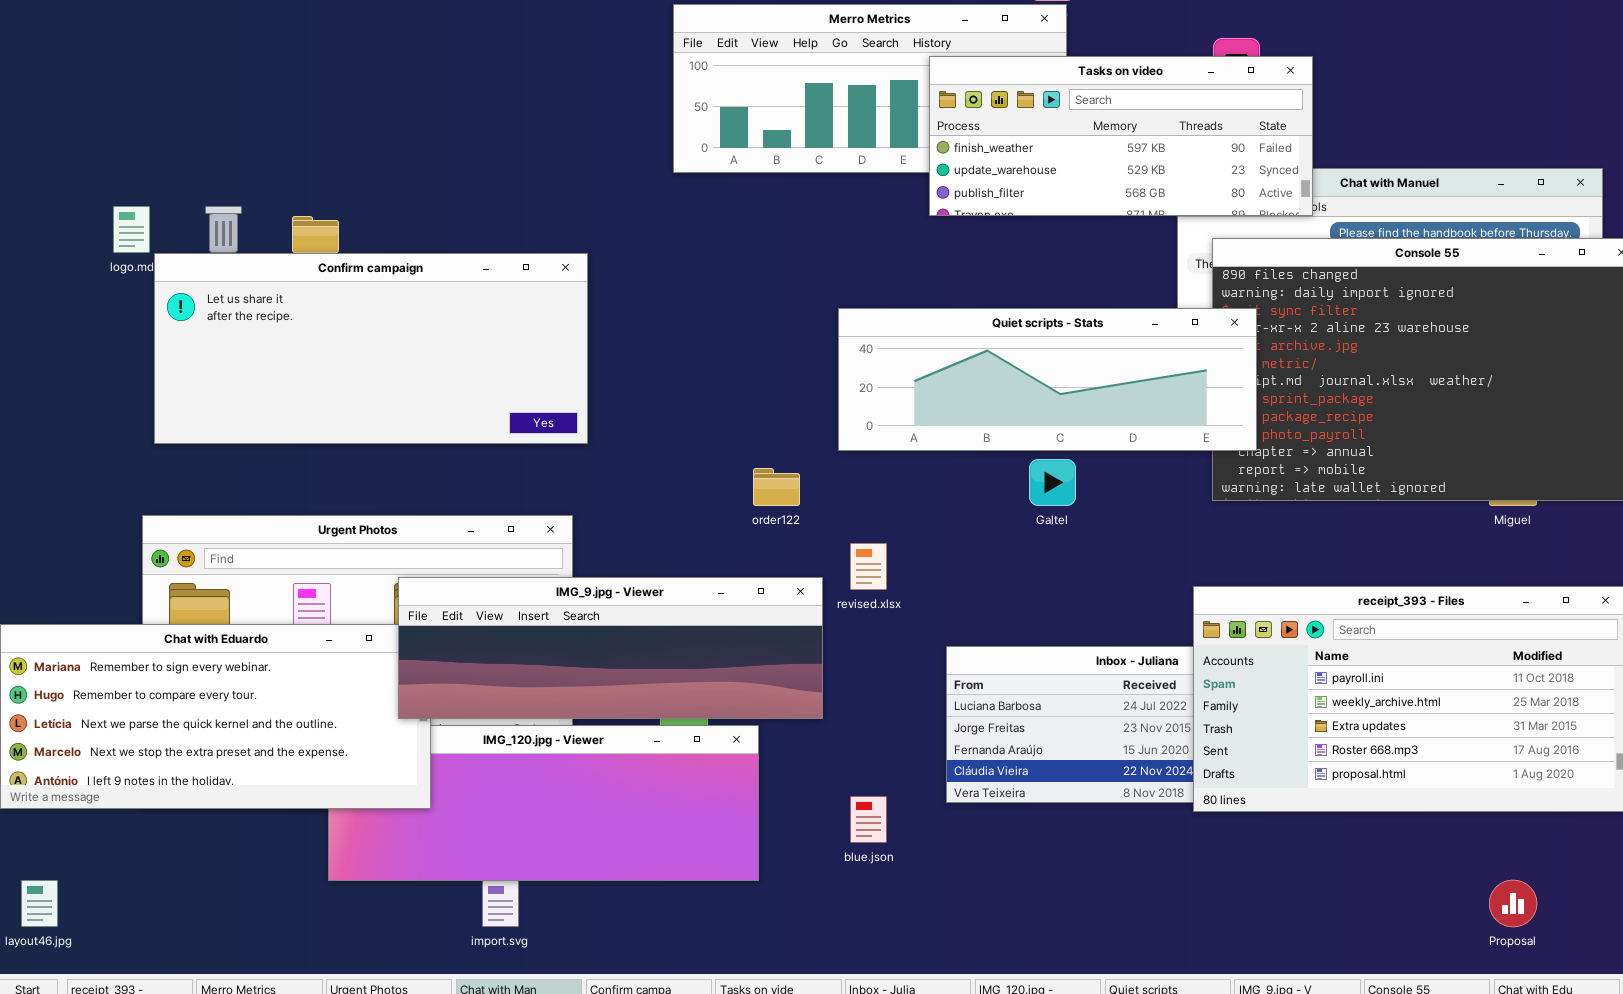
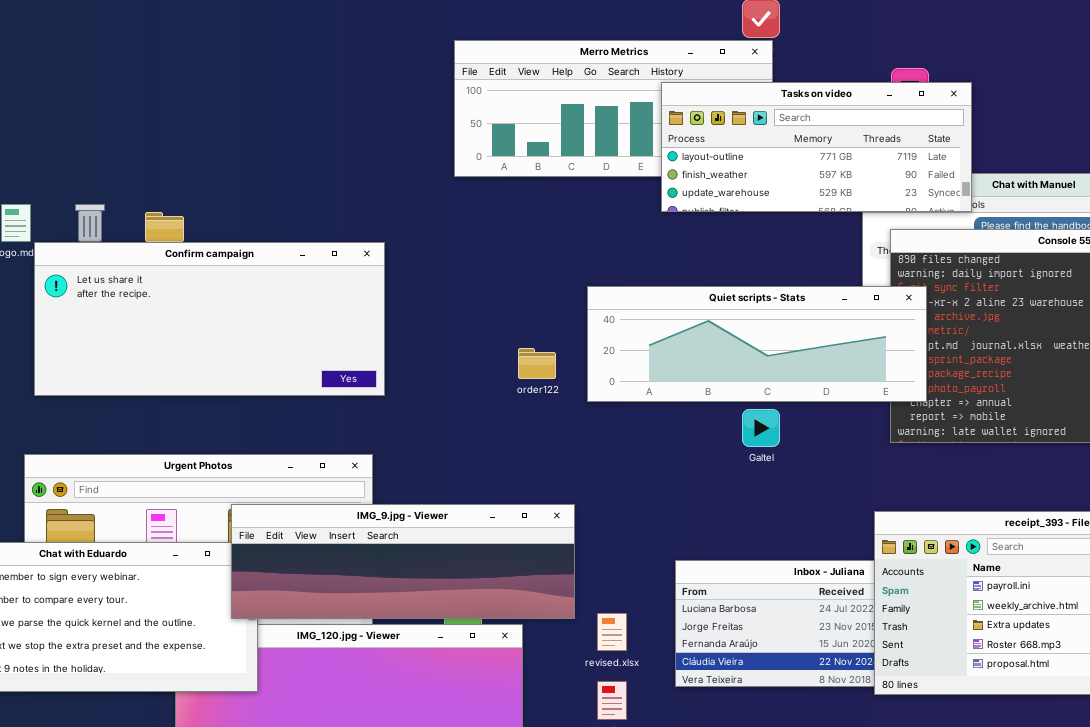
Tasks on video: [929,56,1313,216] -> [661,82,972,212], scrolled up 1 row
order122: [753,468,800,506] -> [518,348,556,379], moved
revised.xlsx: [850,543,887,590] -> [597,613,627,651], moved

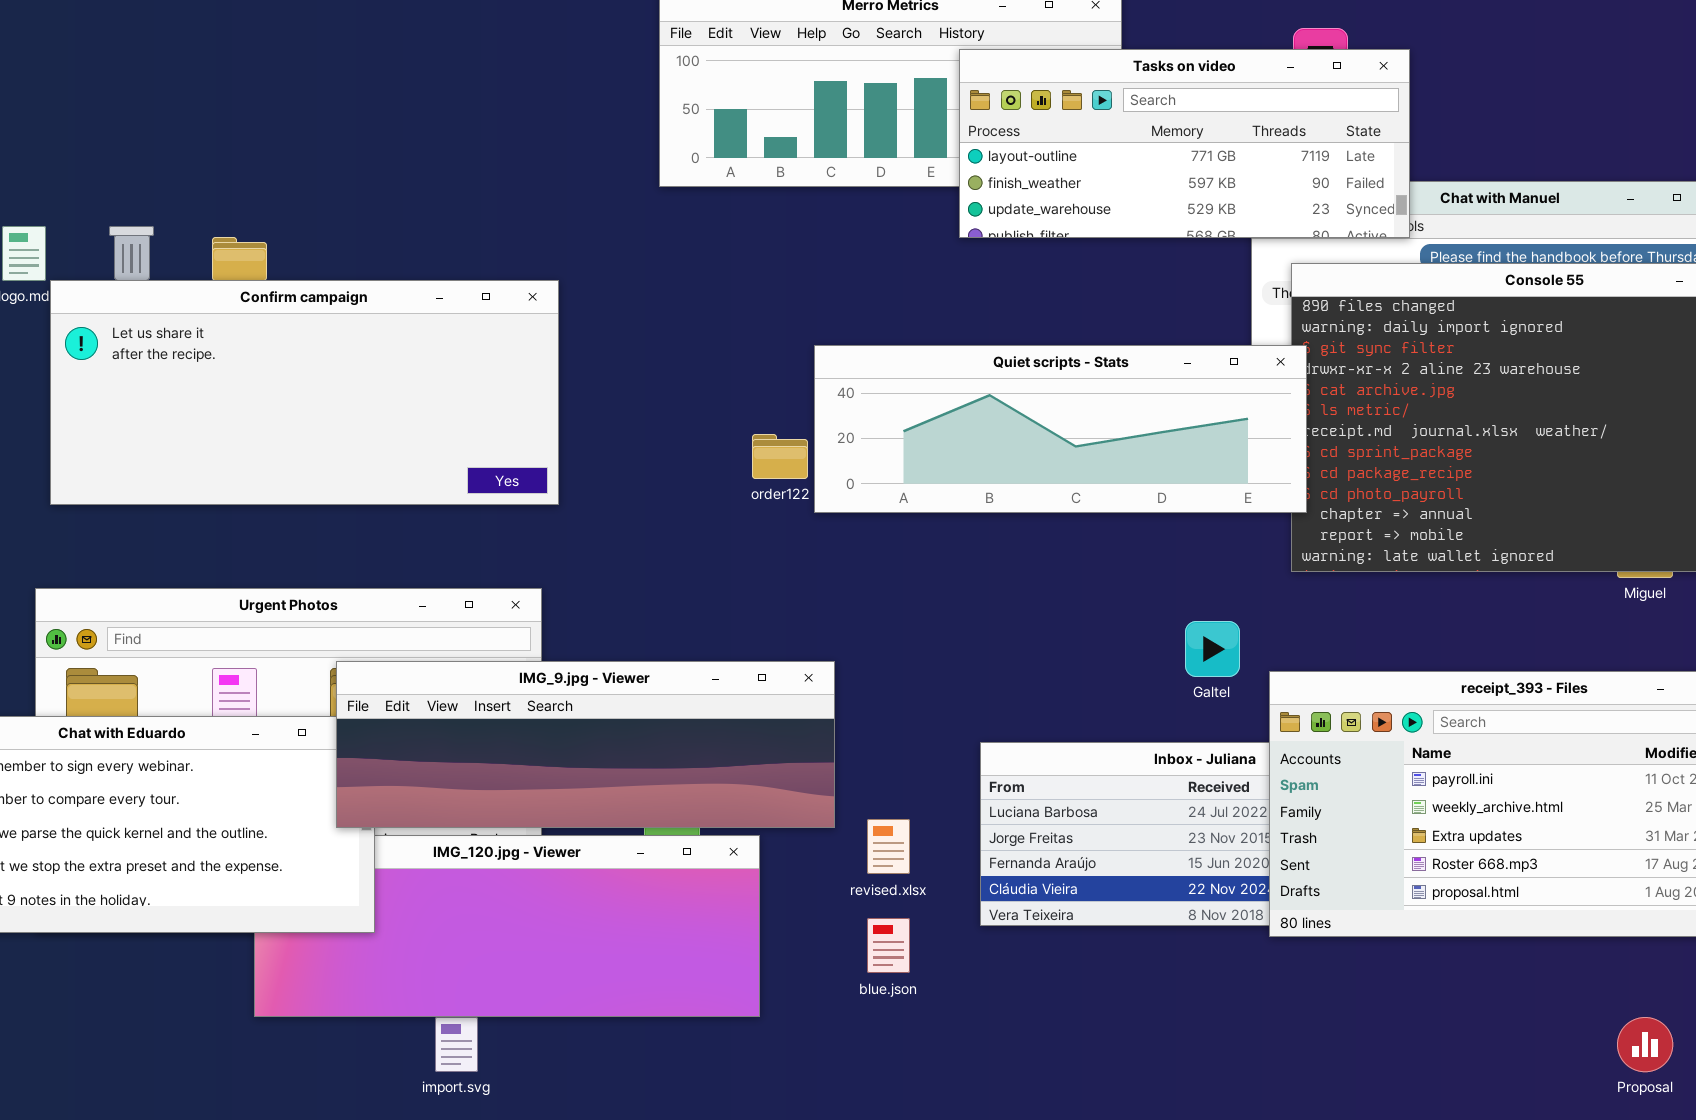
Quiet scripts - Stats: [587,286,927,402] -> [814,345,1307,513], moved
Galtel: [742,409,780,447] -> [1185,621,1240,677], moved

